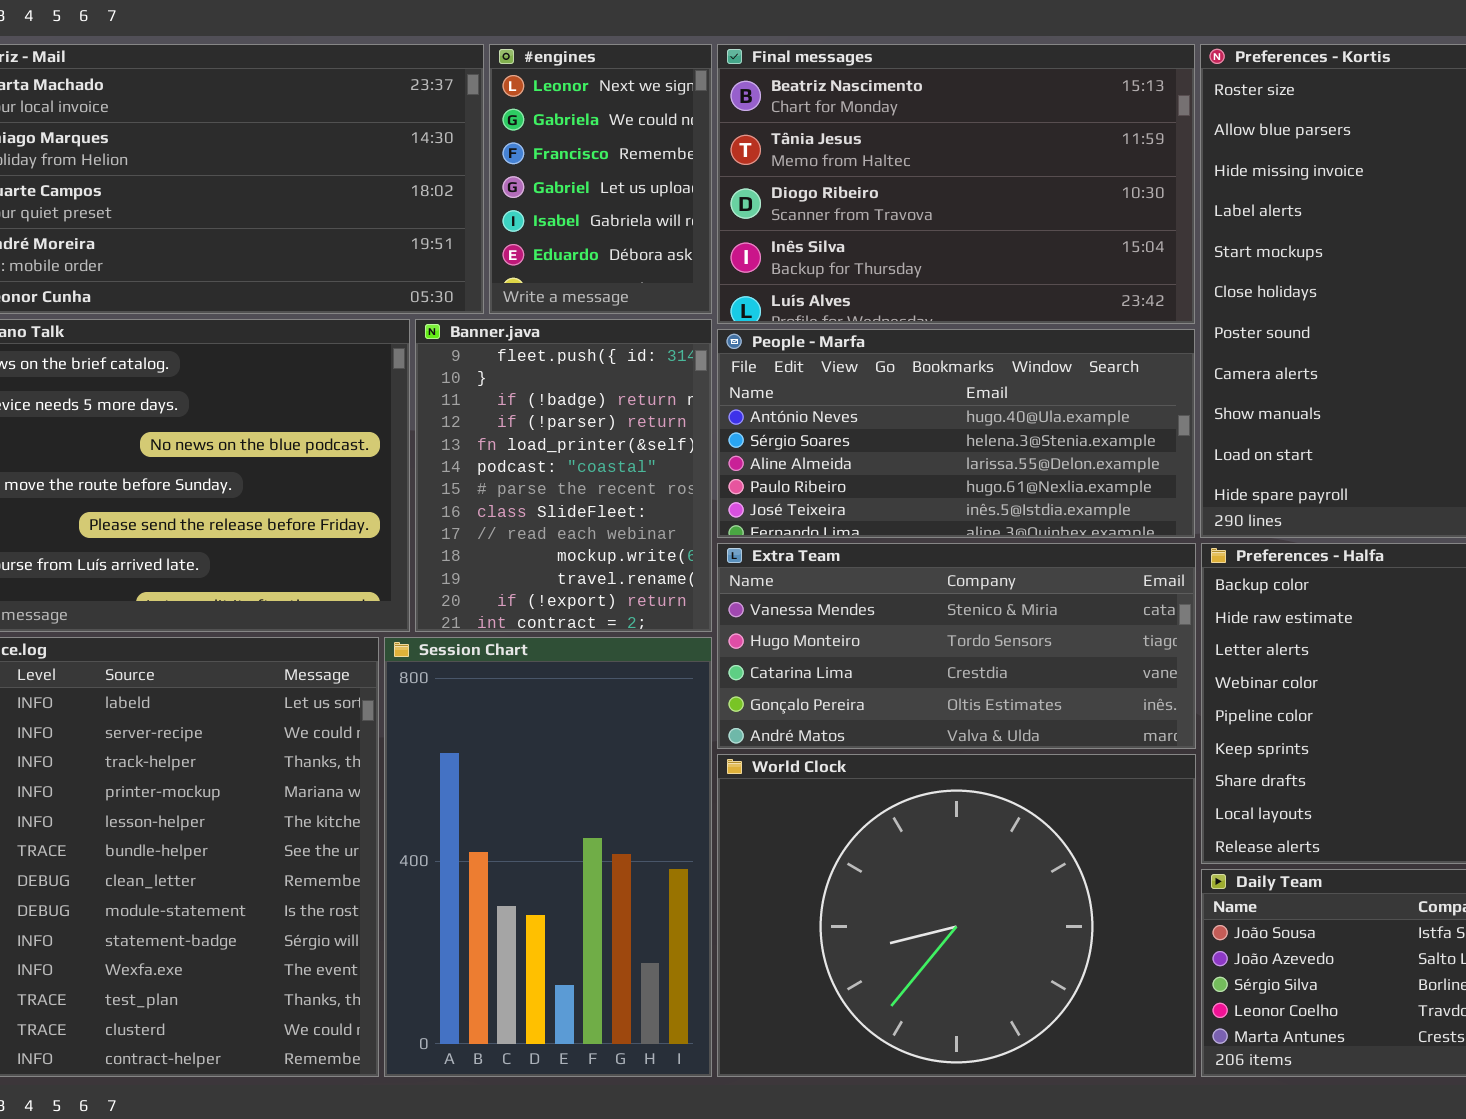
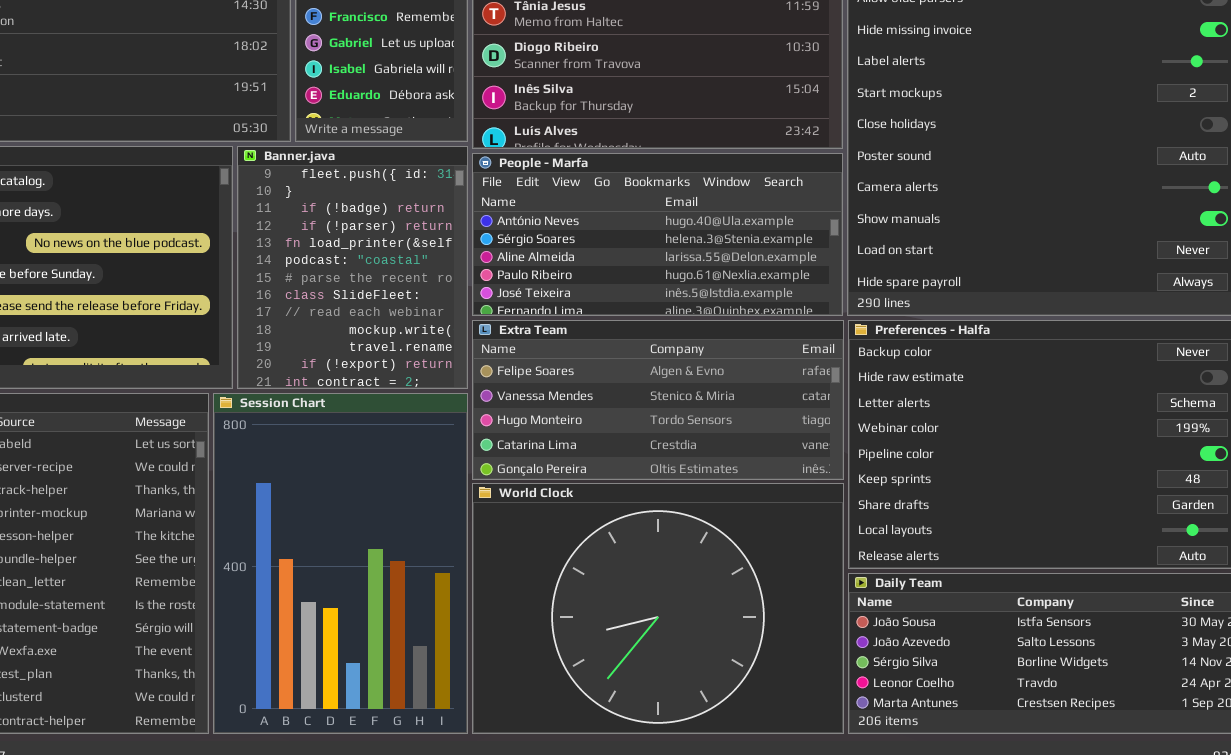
Extra Team: [717,543,1196,749] -> [472,320,844,480], scrolled up 1 row

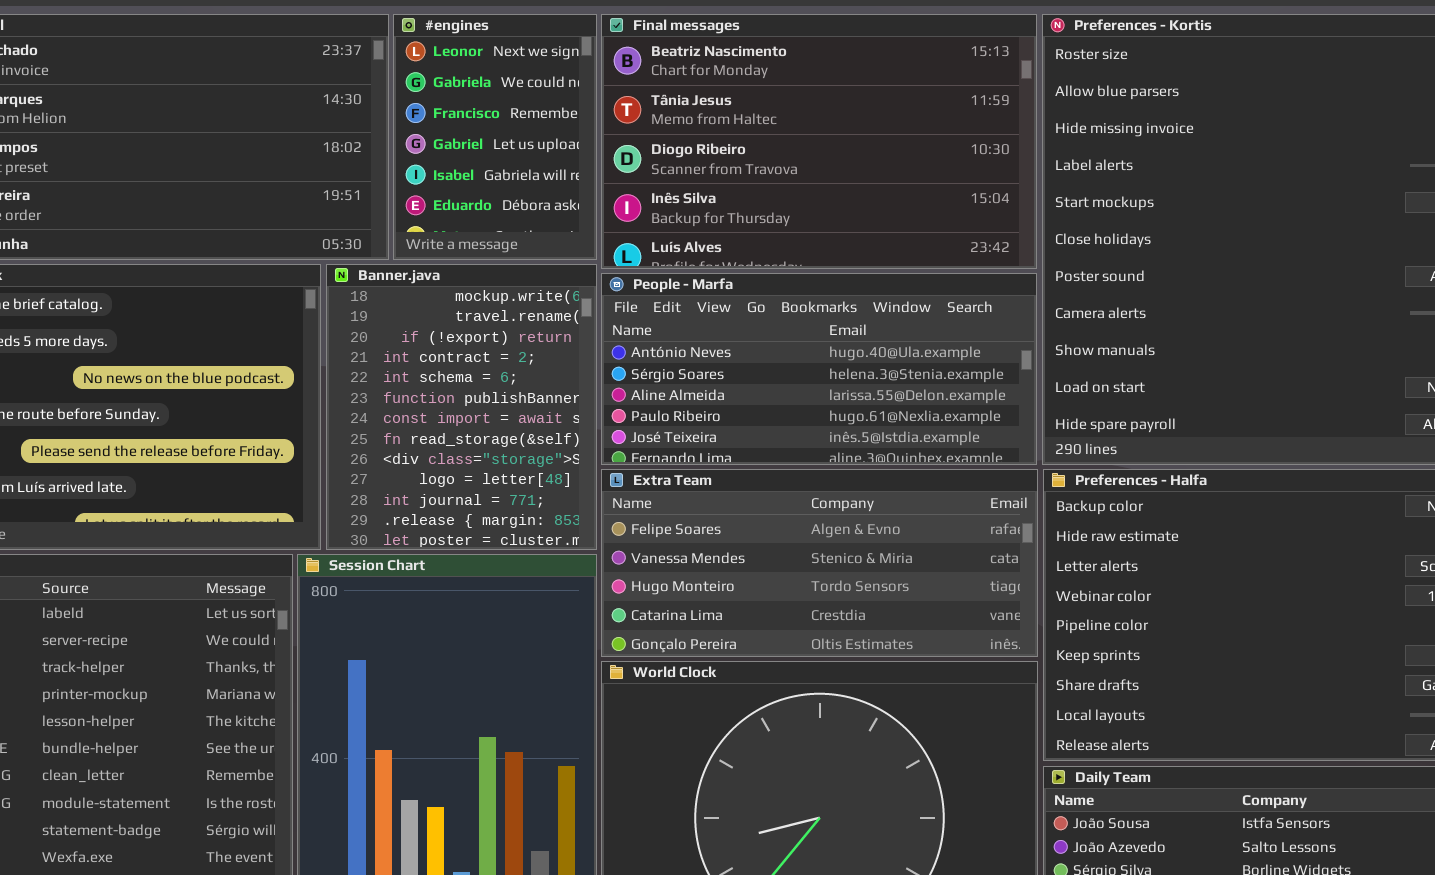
Banner.java: [237,146,468,389] -> [326,264,597,550], scrolled down 9 rows

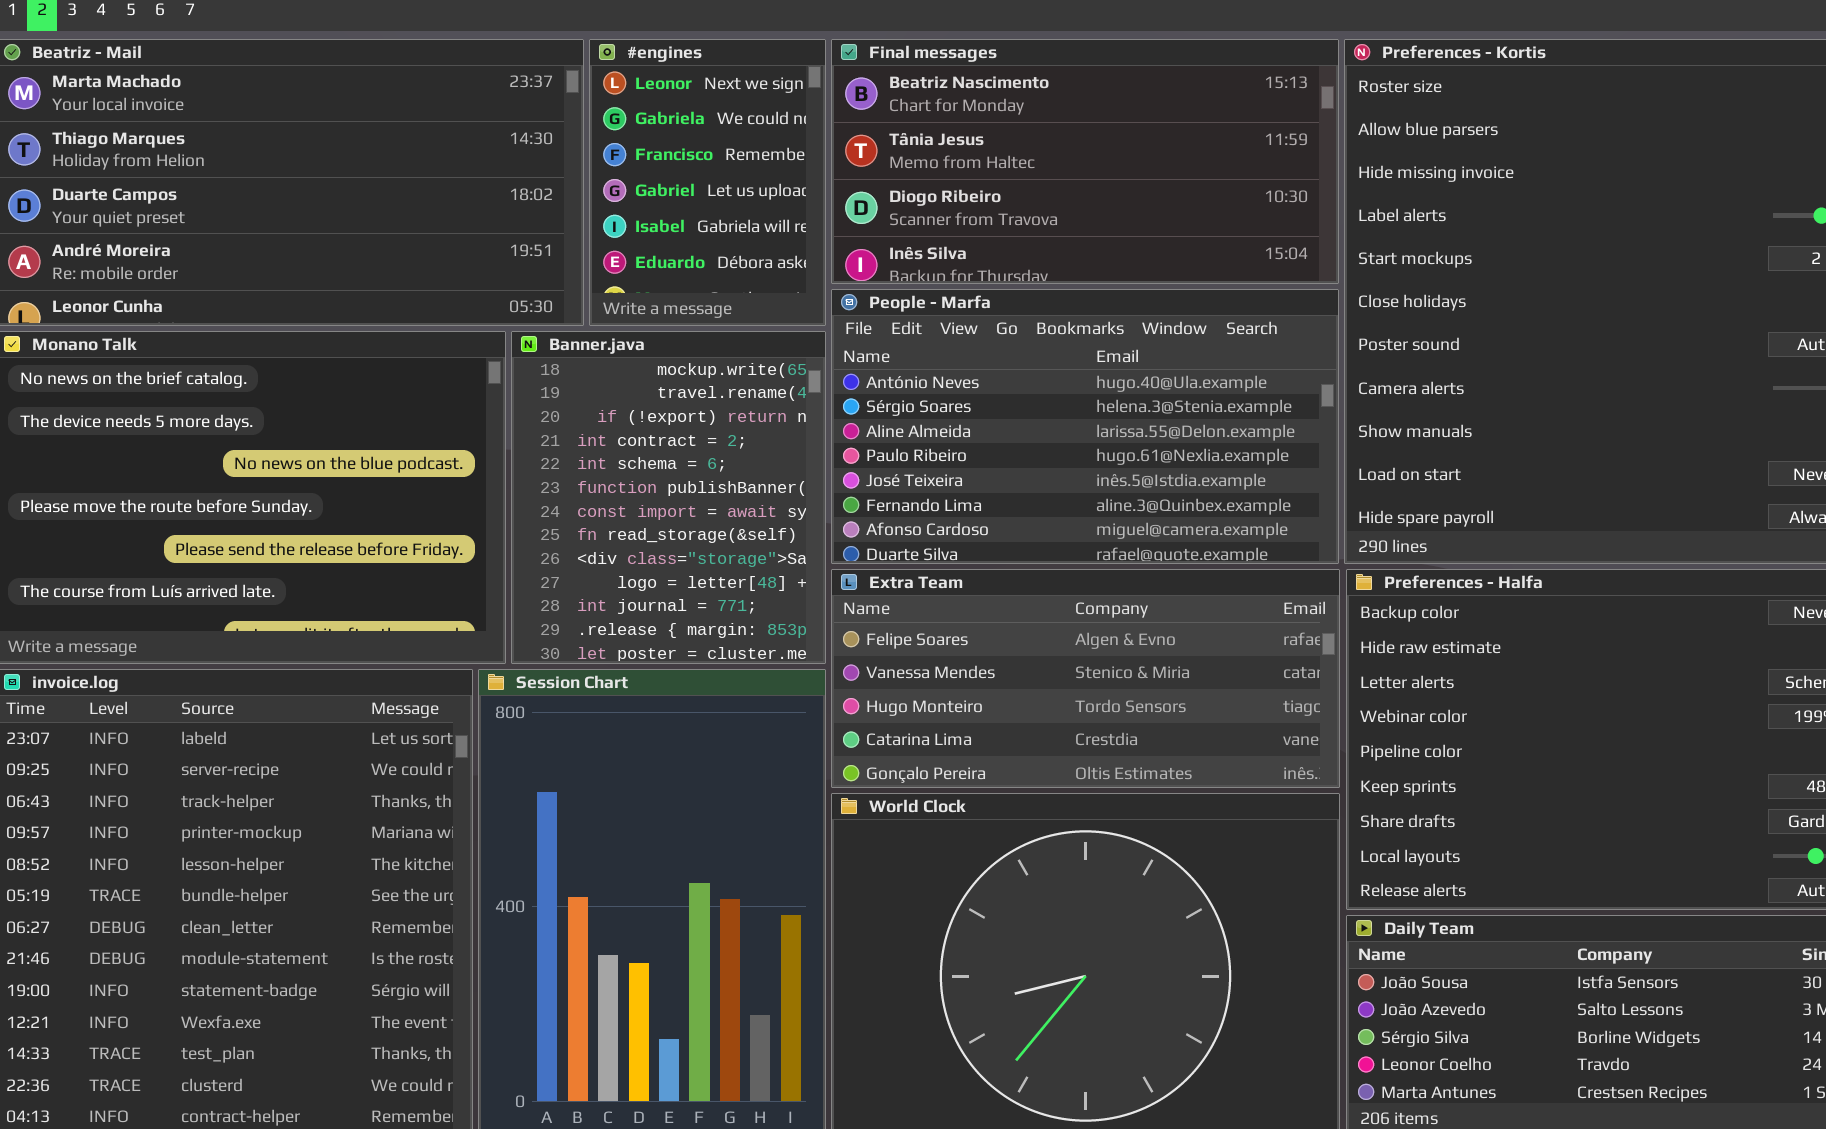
Final messages: [601,14,1037,269] -> [831,39,1339,284], resized
People - Marfa: [601,273,1037,465] -> [831,289,1339,564], resized

